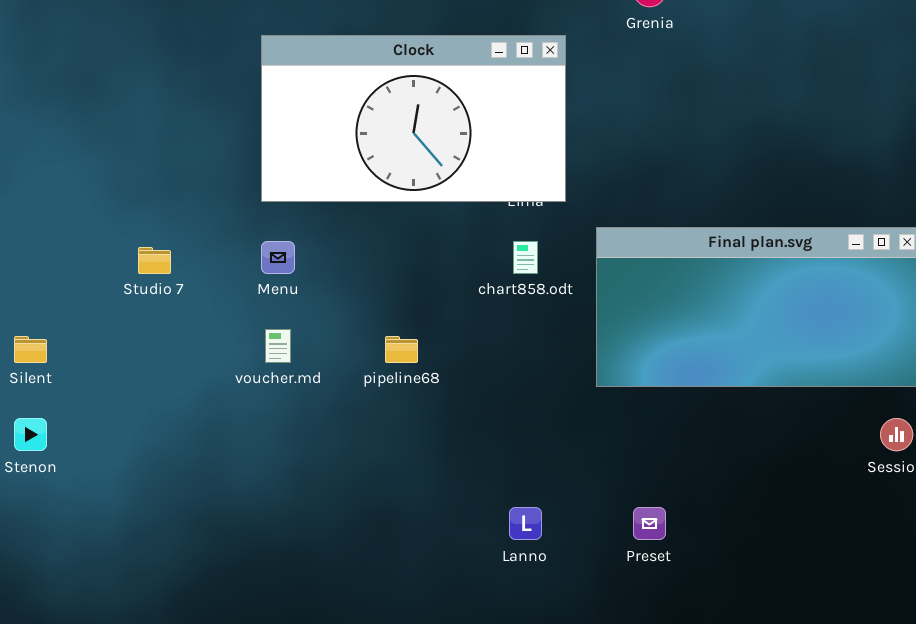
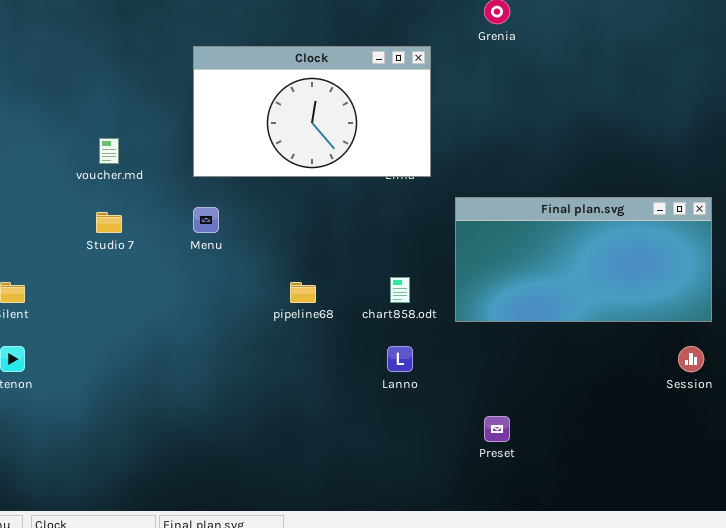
chart858.odt: [513,241,538,274] -> [390,277,410,303], moved
voucher.md: [265,329,291,363] -> [99,138,119,164], moved
Lanno: [509,507,542,540] -> [387,346,413,372], moved

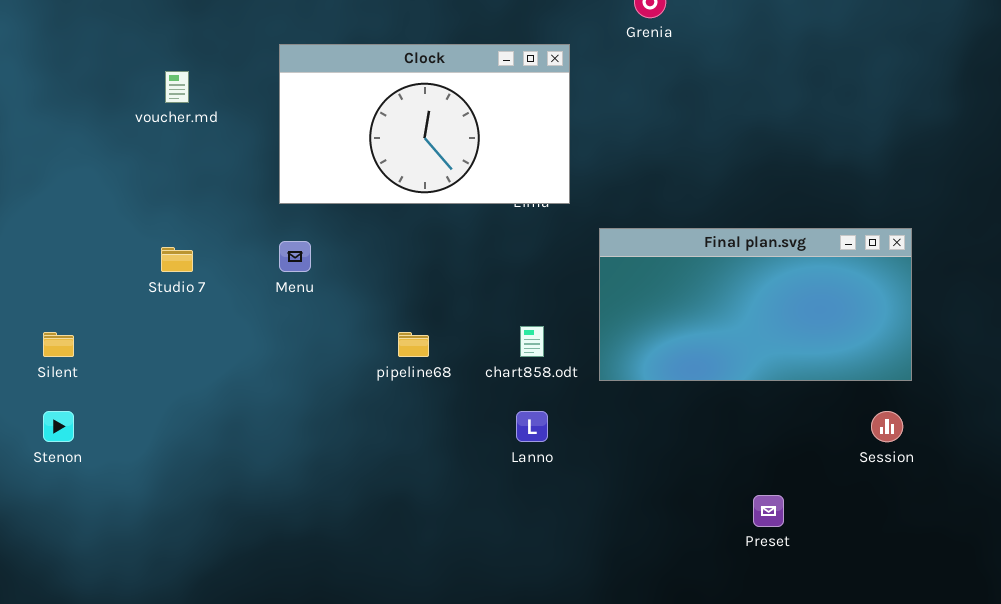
voucher.md: [99,138,119,164] -> [165,71,189,103], moved
Preset: [484,416,510,442] -> [753,495,784,527], moved

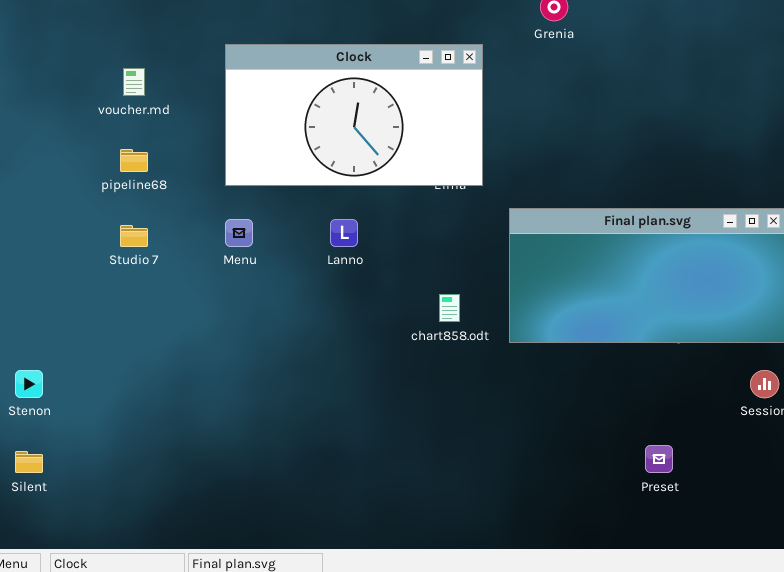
Silent: [43,332,74,357] -> [15,451,43,473], moved
pipeline68: [398,332,429,357] -> [120,149,148,172], moved
Lanno: [516,411,548,442] -> [330,219,358,247], moved

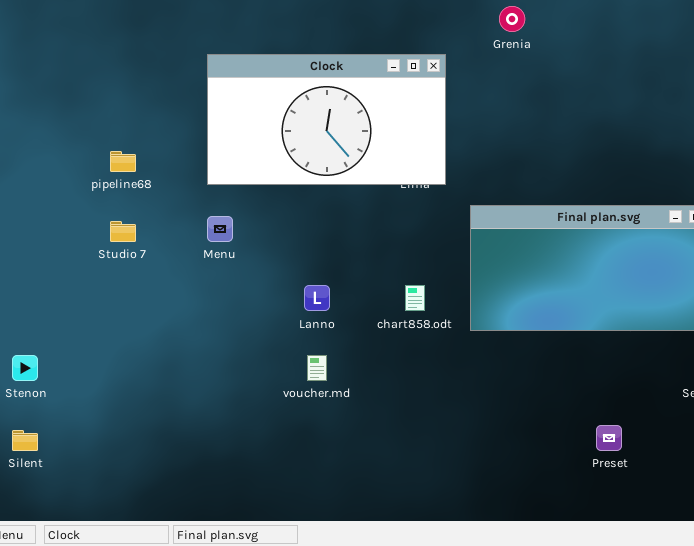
voucher.md: [123,68,145,96] -> [307,355,327,381], moved
Lanno: [330,219,358,247] -> [304,285,330,311], moved

